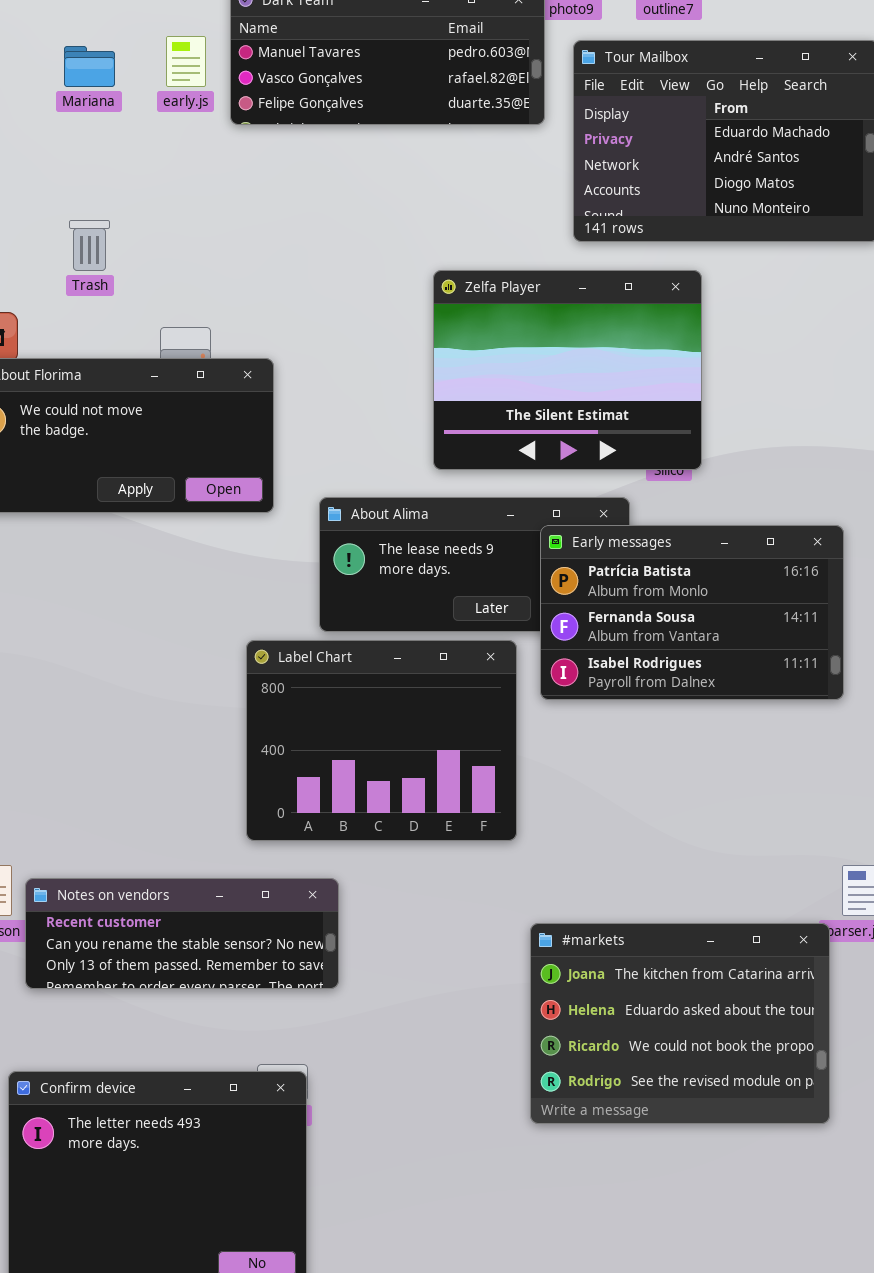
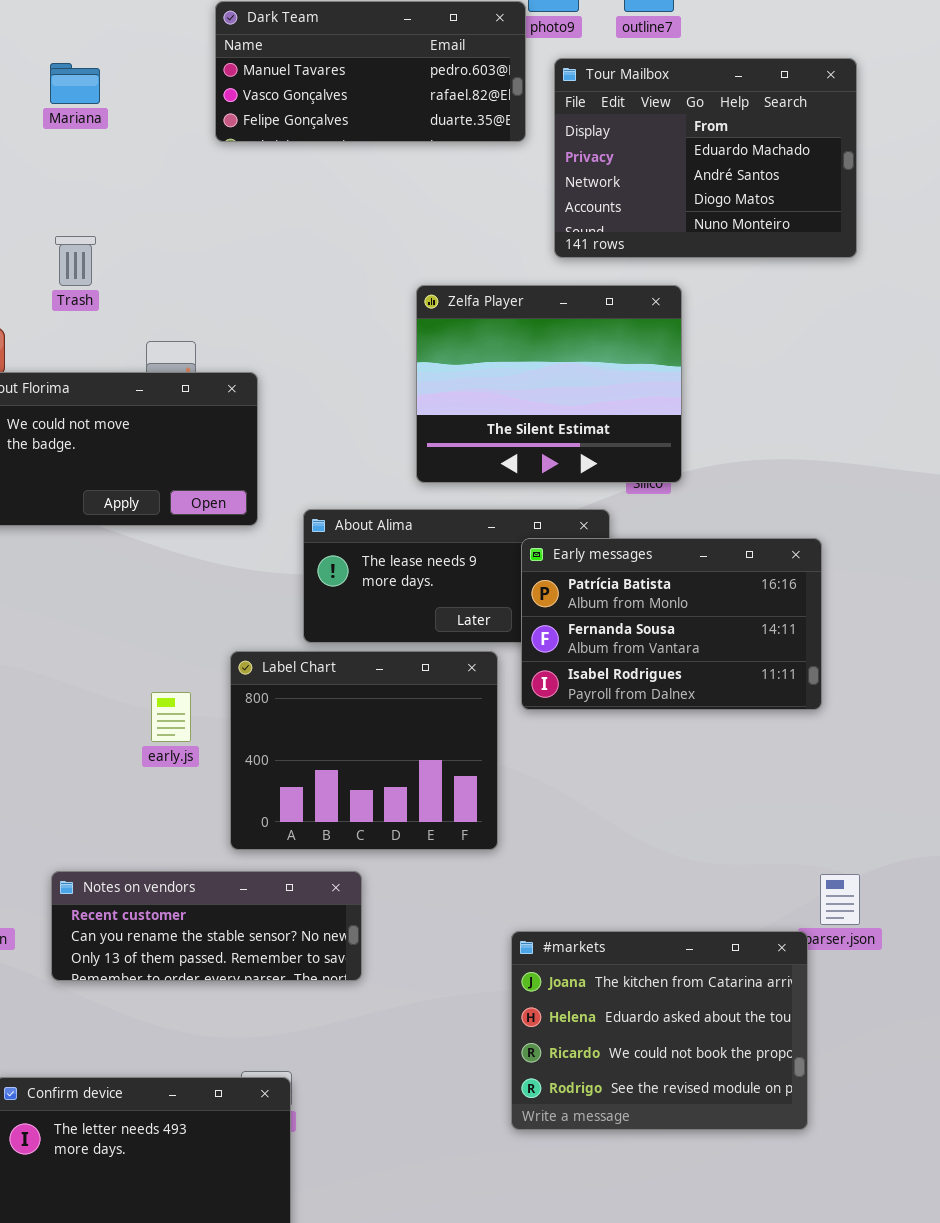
early.js: [166,36,206,87] -> [151,692,191,742], moved
Notes on vendors: [25,878,339,989] -> [51,871,362,981], moved

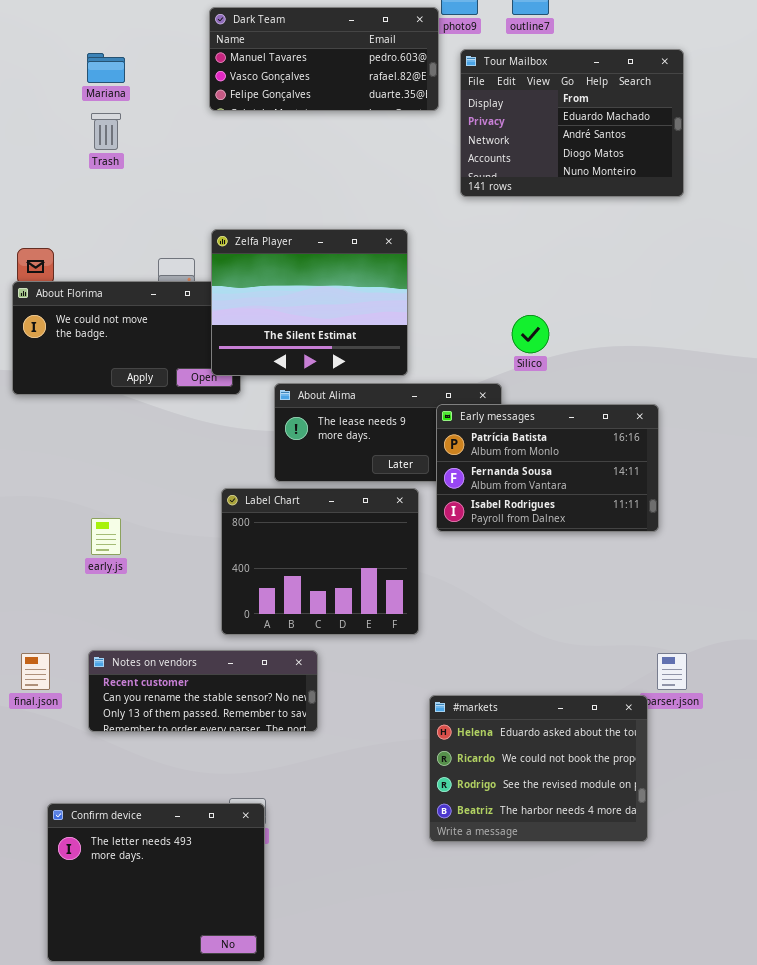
Trash: [55,236,96,286] -> [91,113,121,150], moved
Zelfa Player: [416,285,682,483] -> [211,229,408,376], moved
early.js: [151,692,191,742] -> [91,518,121,555], moved
#markets: [511,931,808,1130] -> [429,695,648,842], scrolled down 1 row

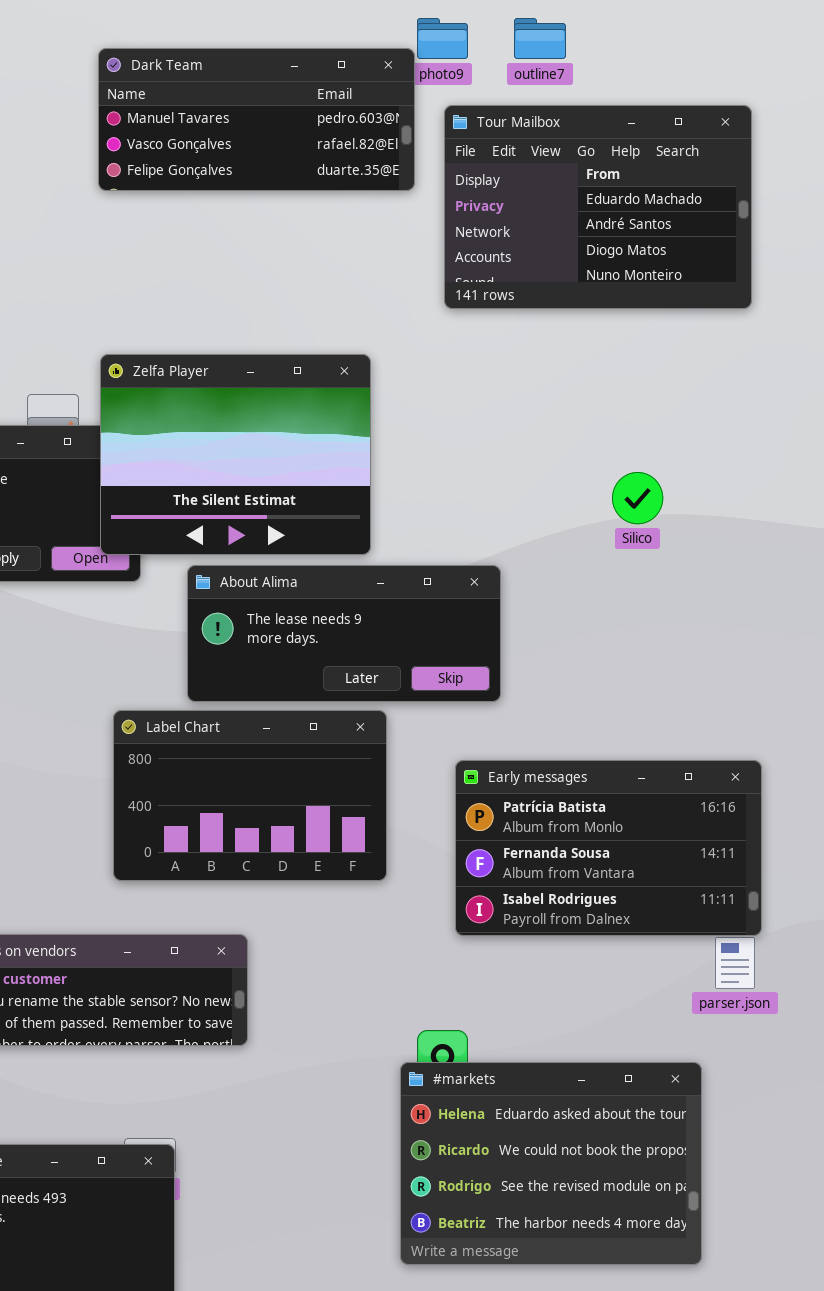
Silico: [512,315,549,353] -> [612,472,663,524], moved
Early messages: [436,404,659,532] -> [455,760,762,936], moved
Label Chart: [221,488,419,635] -> [113,710,387,881], resized
#markets: [429,695,648,842] -> [400,1062,702,1265], moved

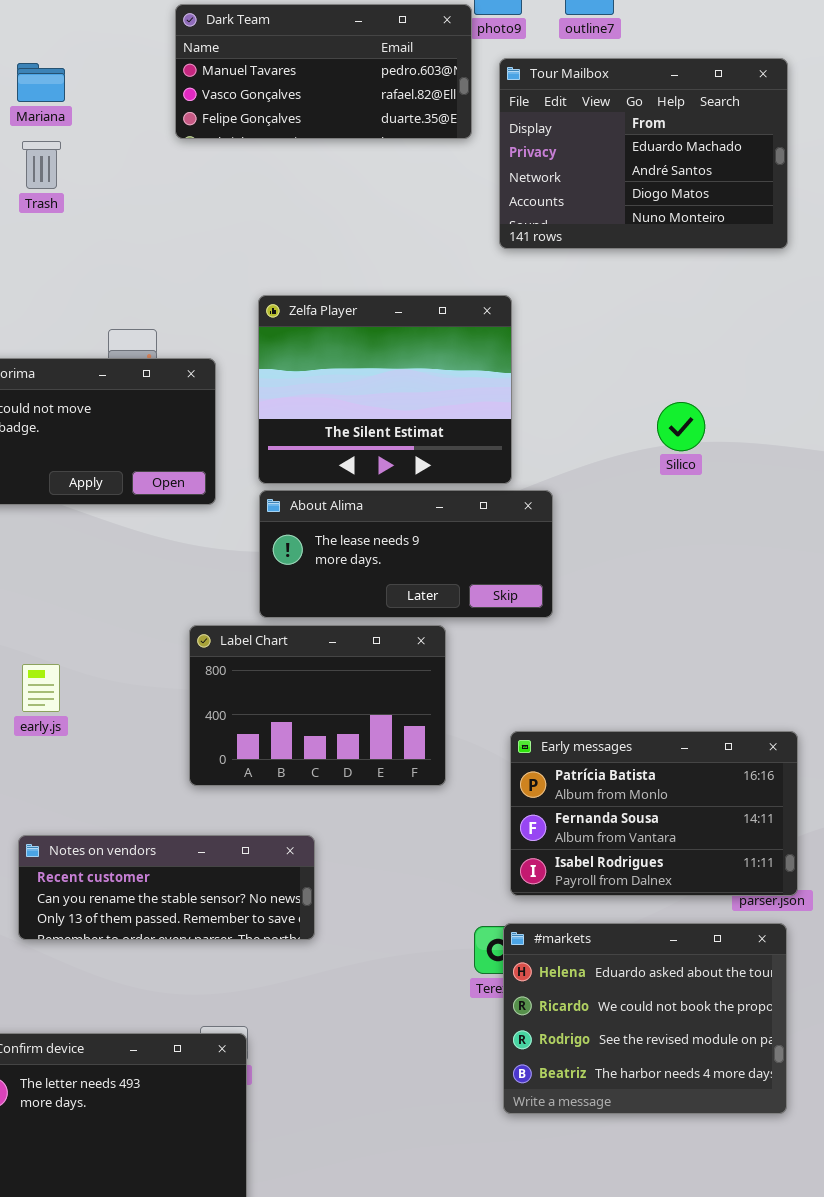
Zelfa Player: [100,354,371,555] -> [258,295,512,484], moved
Early messages: [455,760,762,936] -> [510,731,798,896], moved
#markets: [400,1062,702,1265] -> [503,923,787,1114], moved

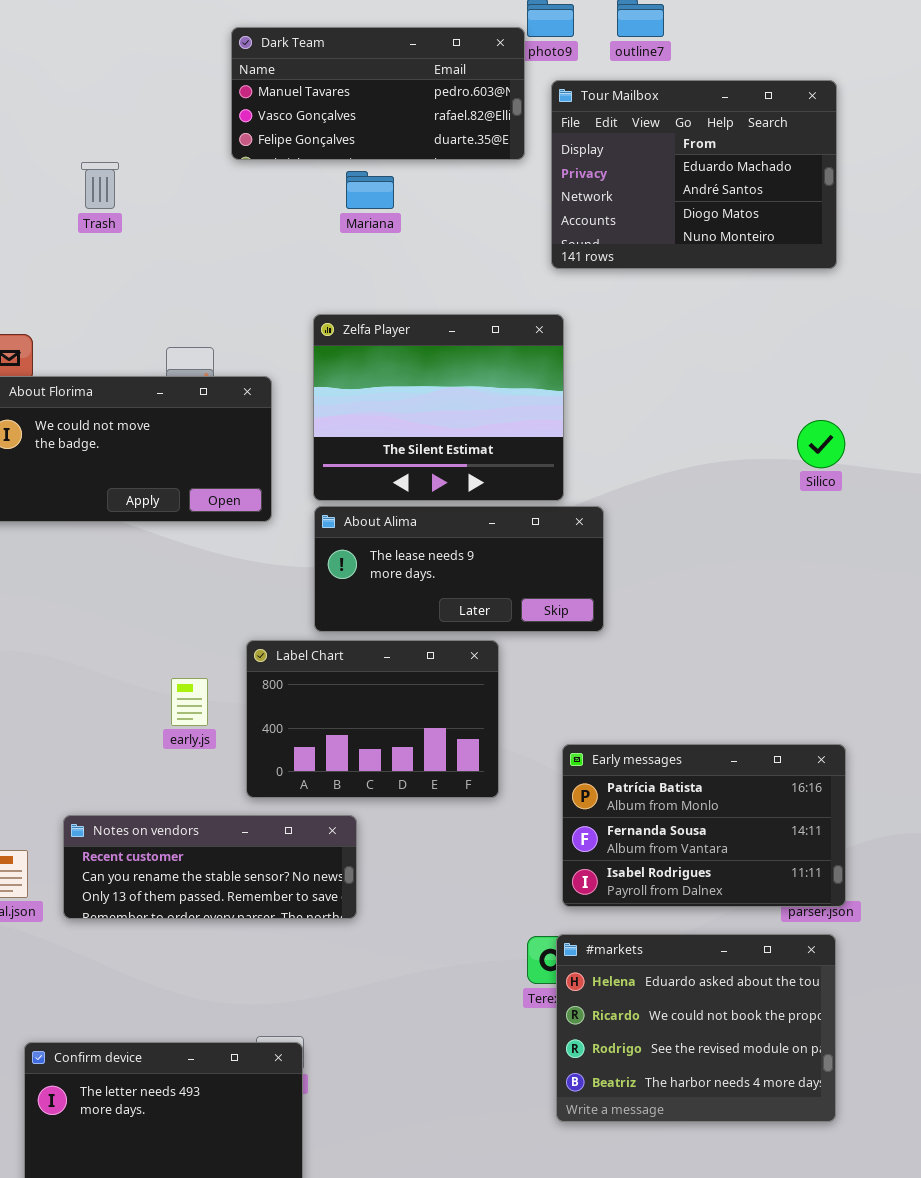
Mariana: [17,63,65,102] -> [346,171,394,209], moved
Silico: [657,402,705,451] -> [797,420,845,468], moved
early.js: [22,664,60,712] -> [171,678,208,726], moved
Notes on vendors: [18,835,315,940] -> [63,815,357,919], moved

